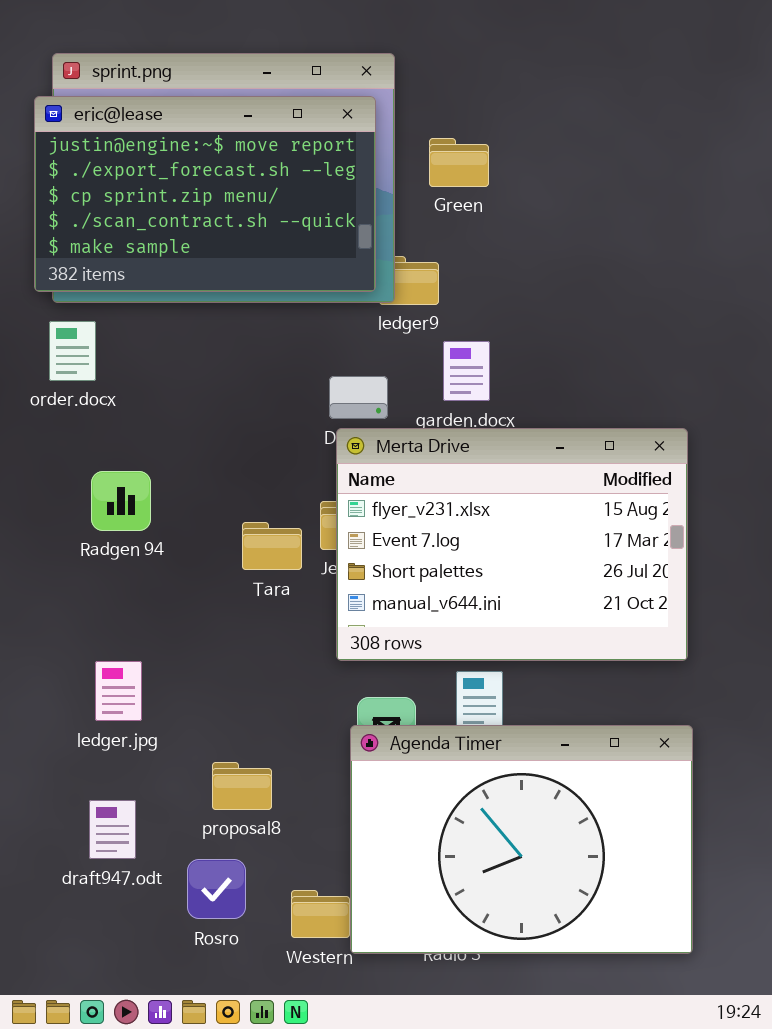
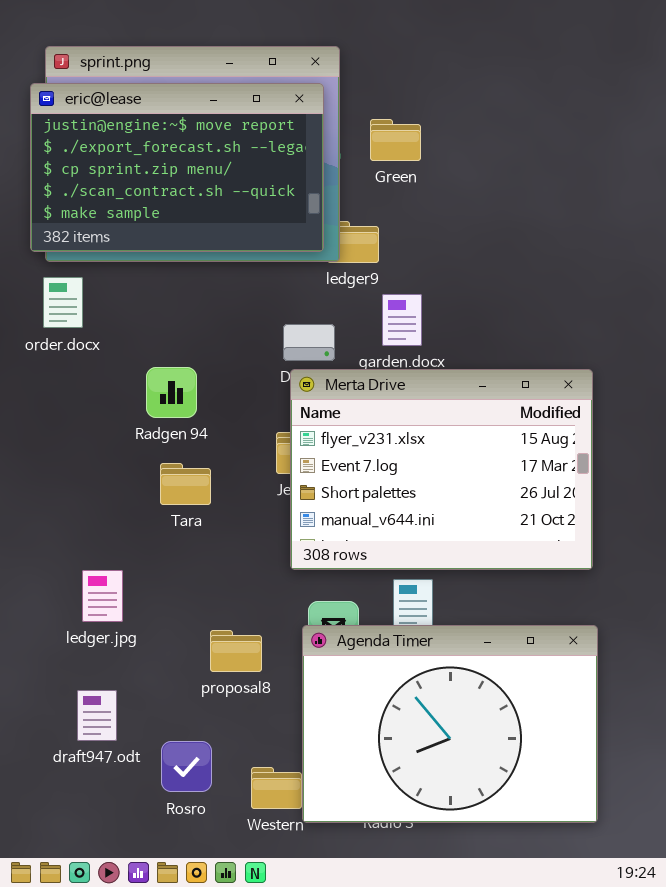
Radgen 94: [91,471,151,531] -> [146,367,197,418], moved
Tara: [242,522,302,570] -> [160,463,211,505], moved
proposal8: [212,762,272,810] -> [210,630,262,672], moved

